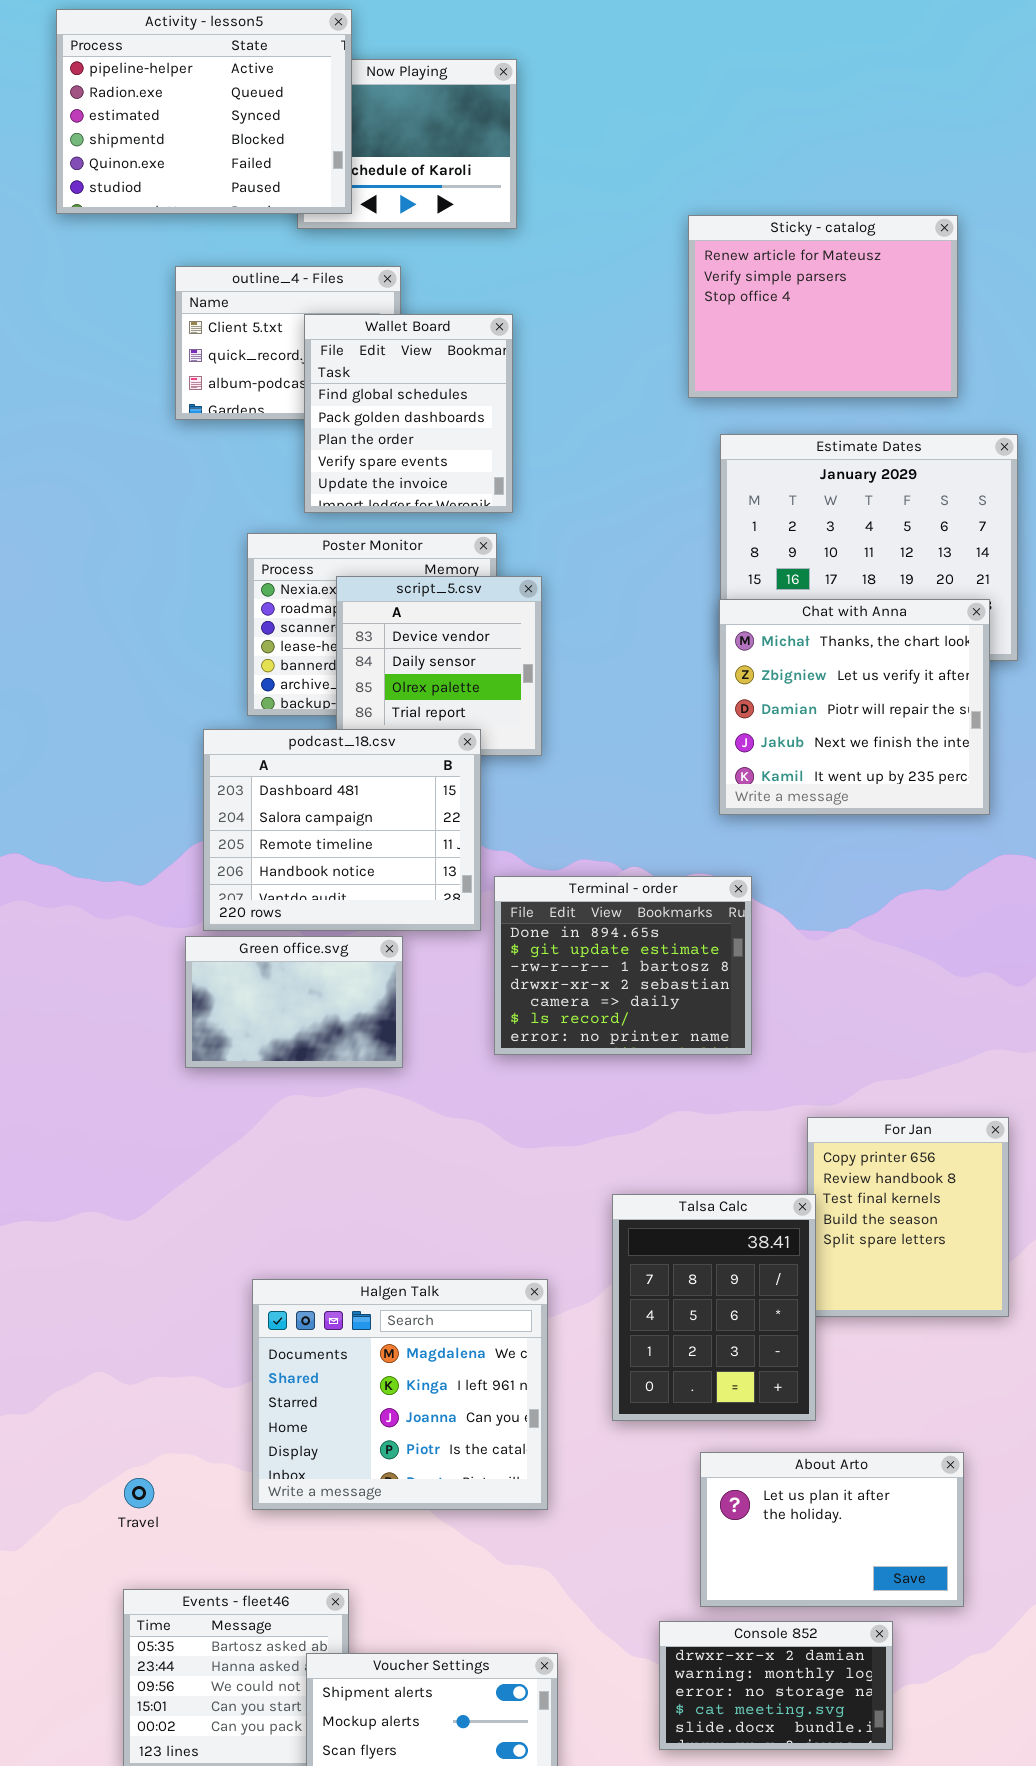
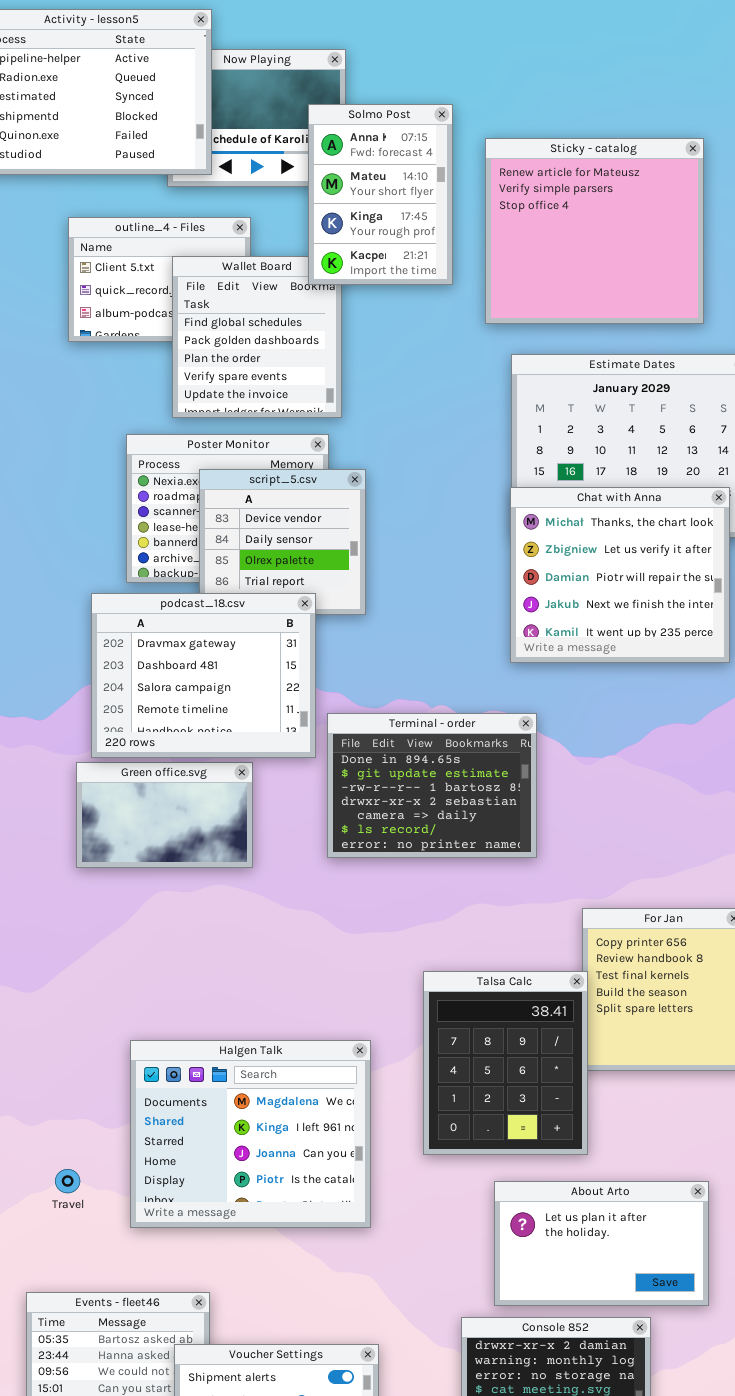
Solmo Post: none -> [308,104,453,285], opened
Sticky - catalog: [688,215,958,398] -> [485,138,704,324], resized
podcast_18.csv: [203,729,481,931] -> [91,593,316,758], scrolled up 1 row
Travel: [124,1478,154,1508] -> [55,1169,80,1193], moved

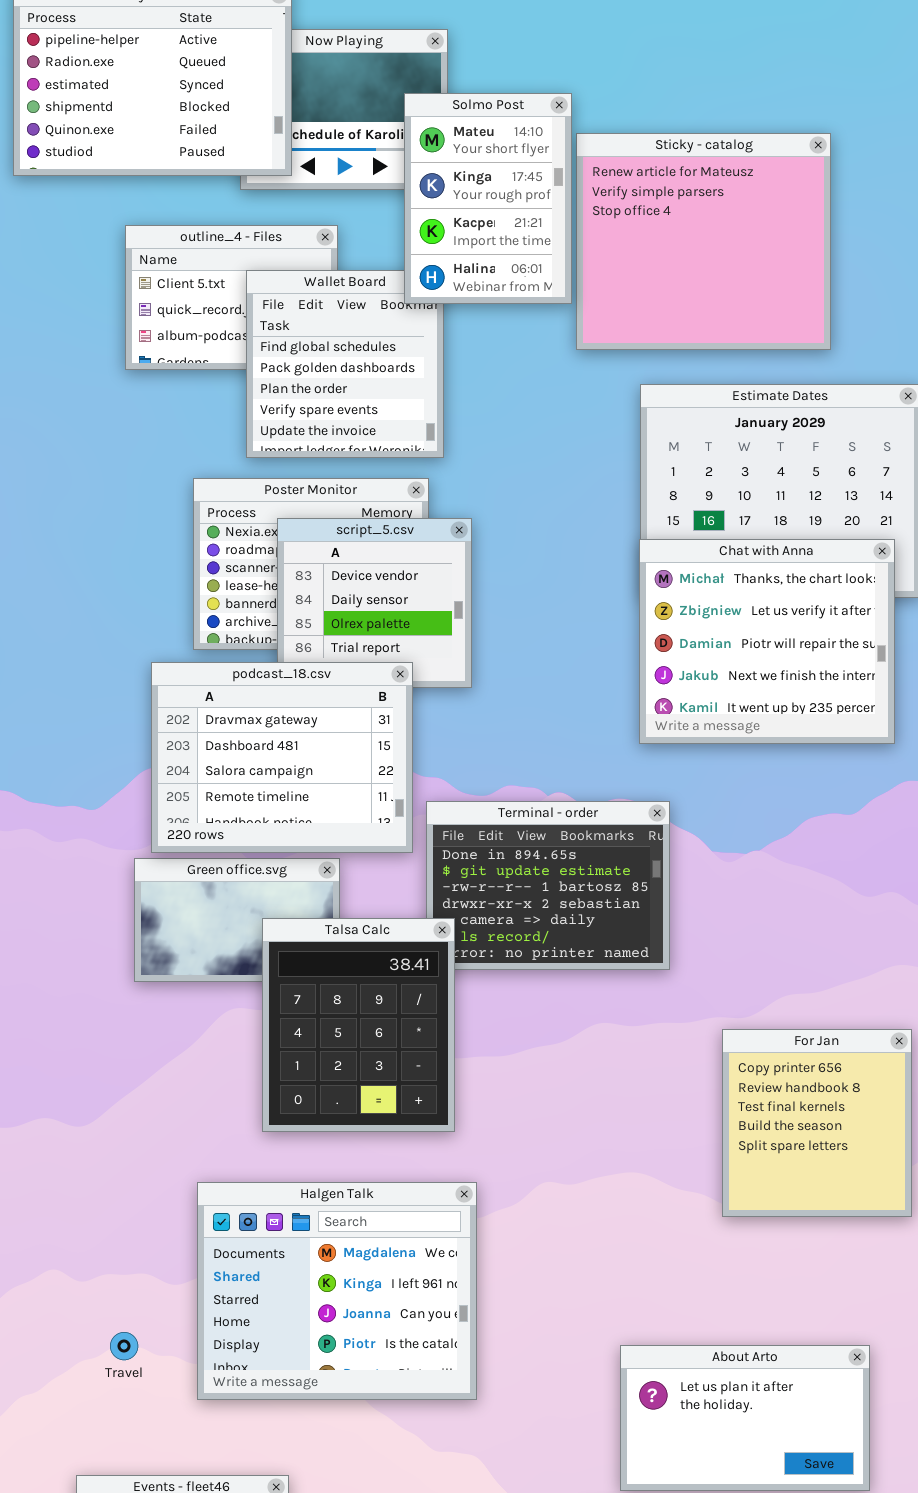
Solmo Post: [308,104,453,285] -> [404,93,572,304], scrolled down 1 row
Sticky - catalog: [485,138,704,324] -> [576,133,831,350], moved
Talsa Calc: [423,971,588,1155] -> [262,918,455,1132], moved

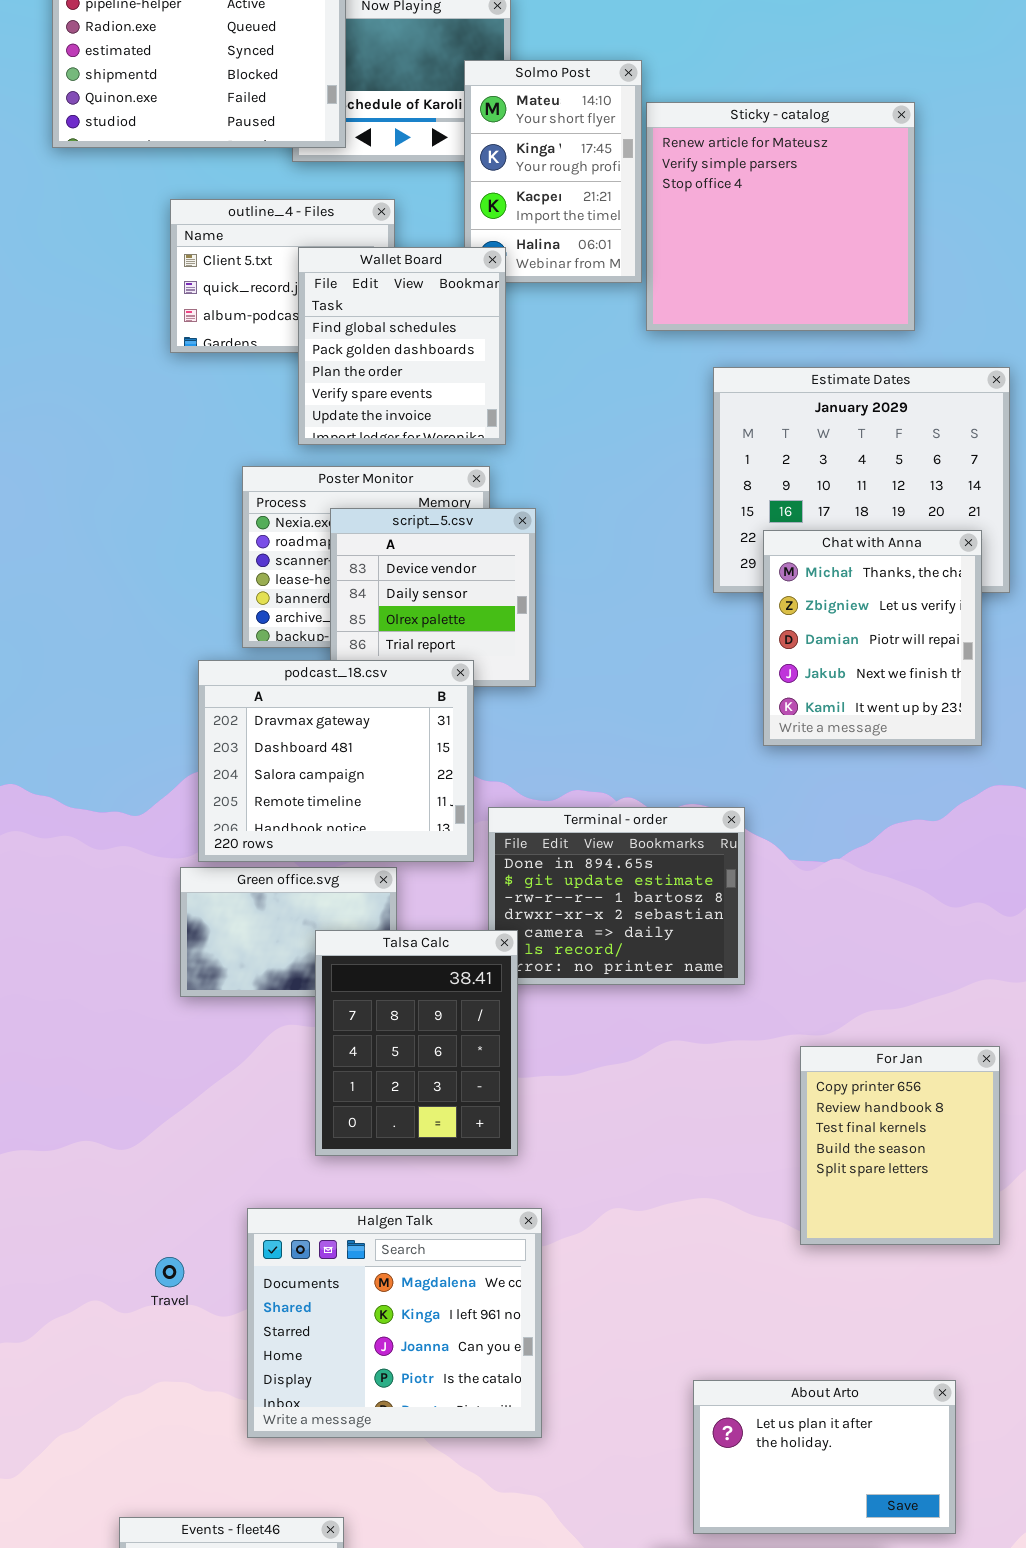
Wallet Board: [246,270,444,458] -> [298,247,506,445], raised
Chat with Anna: [639,539,895,744] -> [763,530,982,746], resized
Travel: [110,1332,138,1360] -> [155,1257,184,1287], moved

